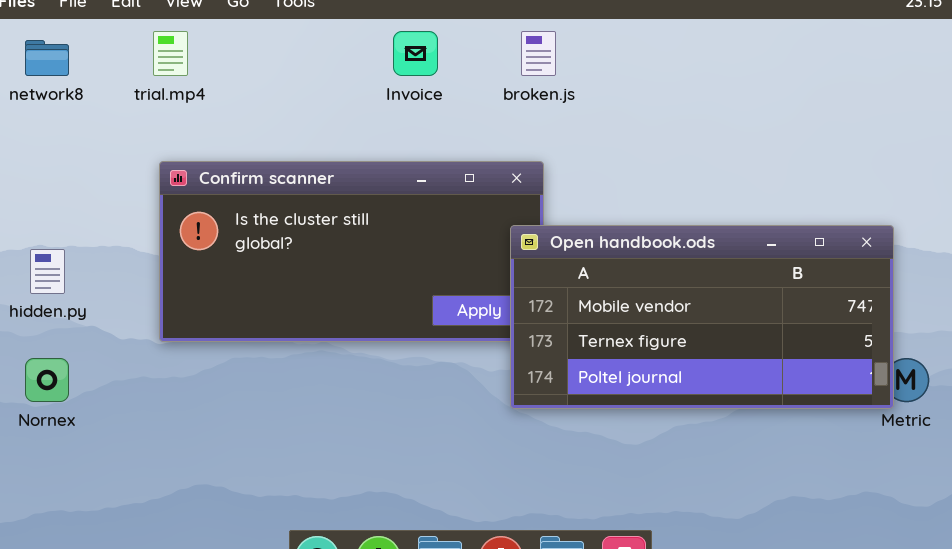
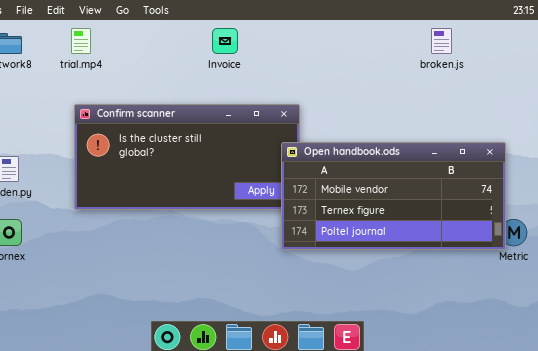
broken.js: [521,31,556,76] -> [431,28,452,54], moved

